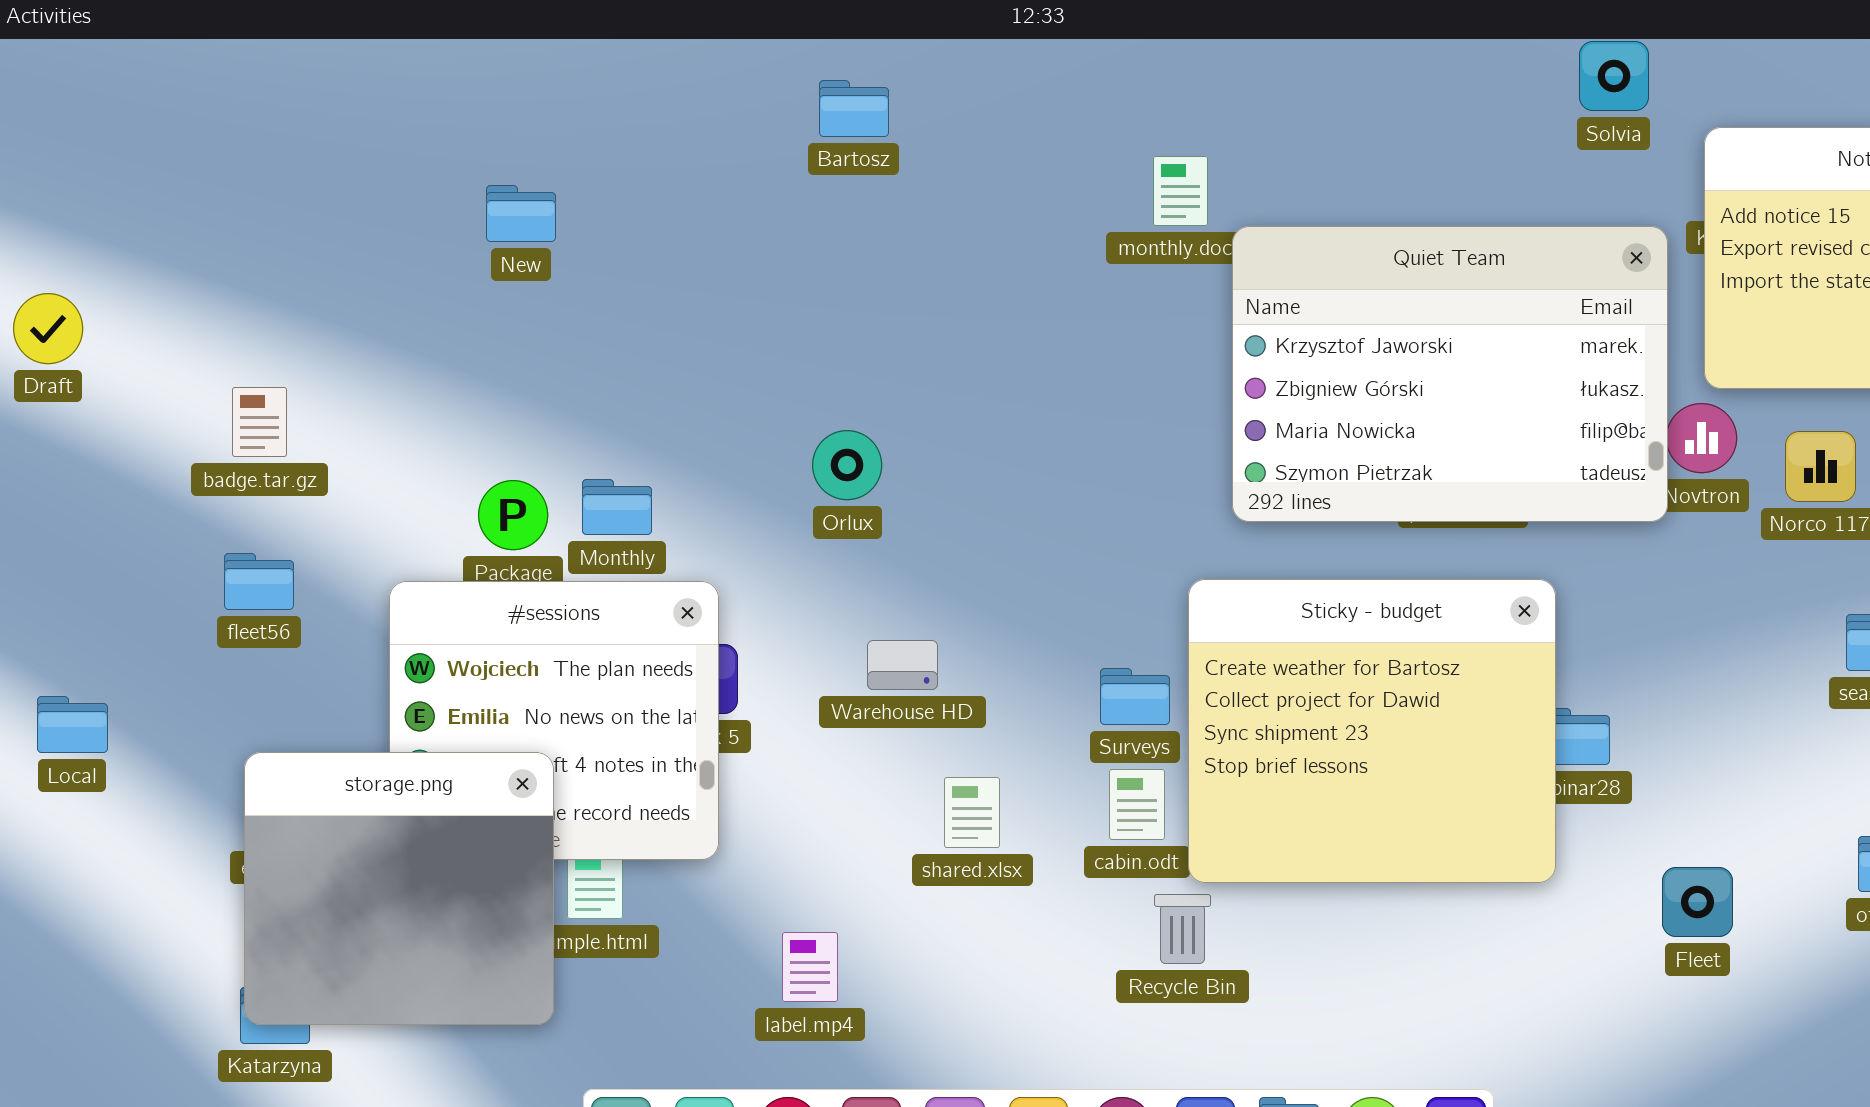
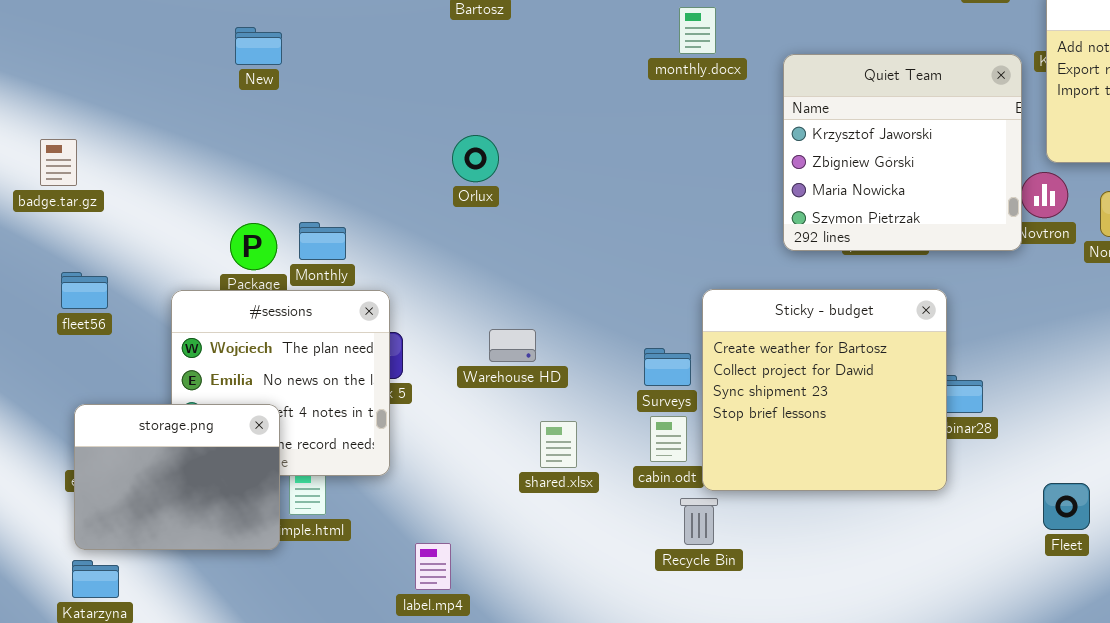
Quiet Team: [1232,226,1668,522] -> [783,54,1022,251], resized
badge.tar.gz: [232,387,287,457] -> [40,139,77,186], moved
Orlux: [812,430,882,500] -> [452,135,499,182], moved
storage.png: [244,752,554,1025] -> [74,404,280,550], resized
Fleet: [1662,867,1733,937] -> [1043,483,1090,530], moved
label.mp4: [782,932,838,1002] -> [415,543,451,590], moved

